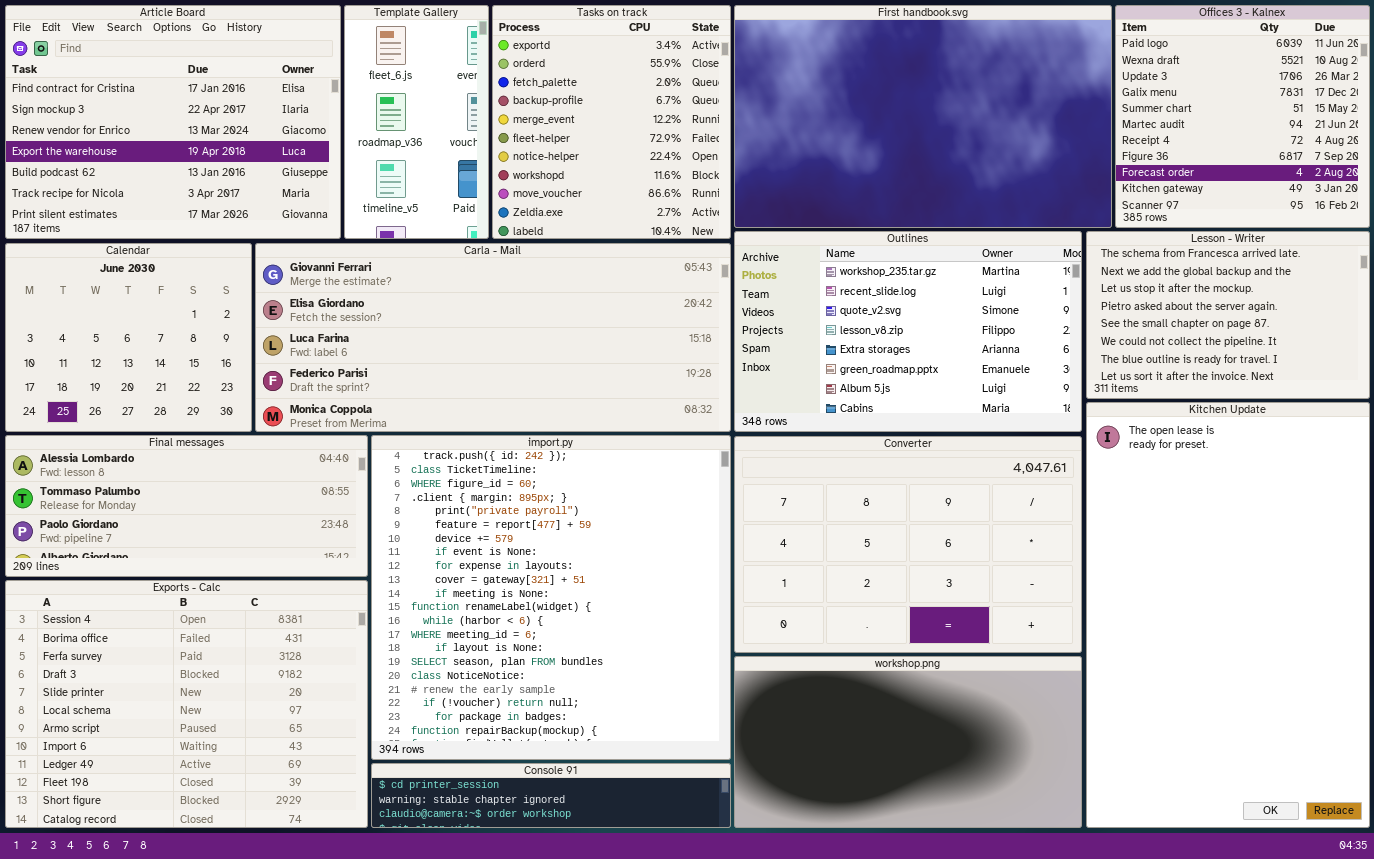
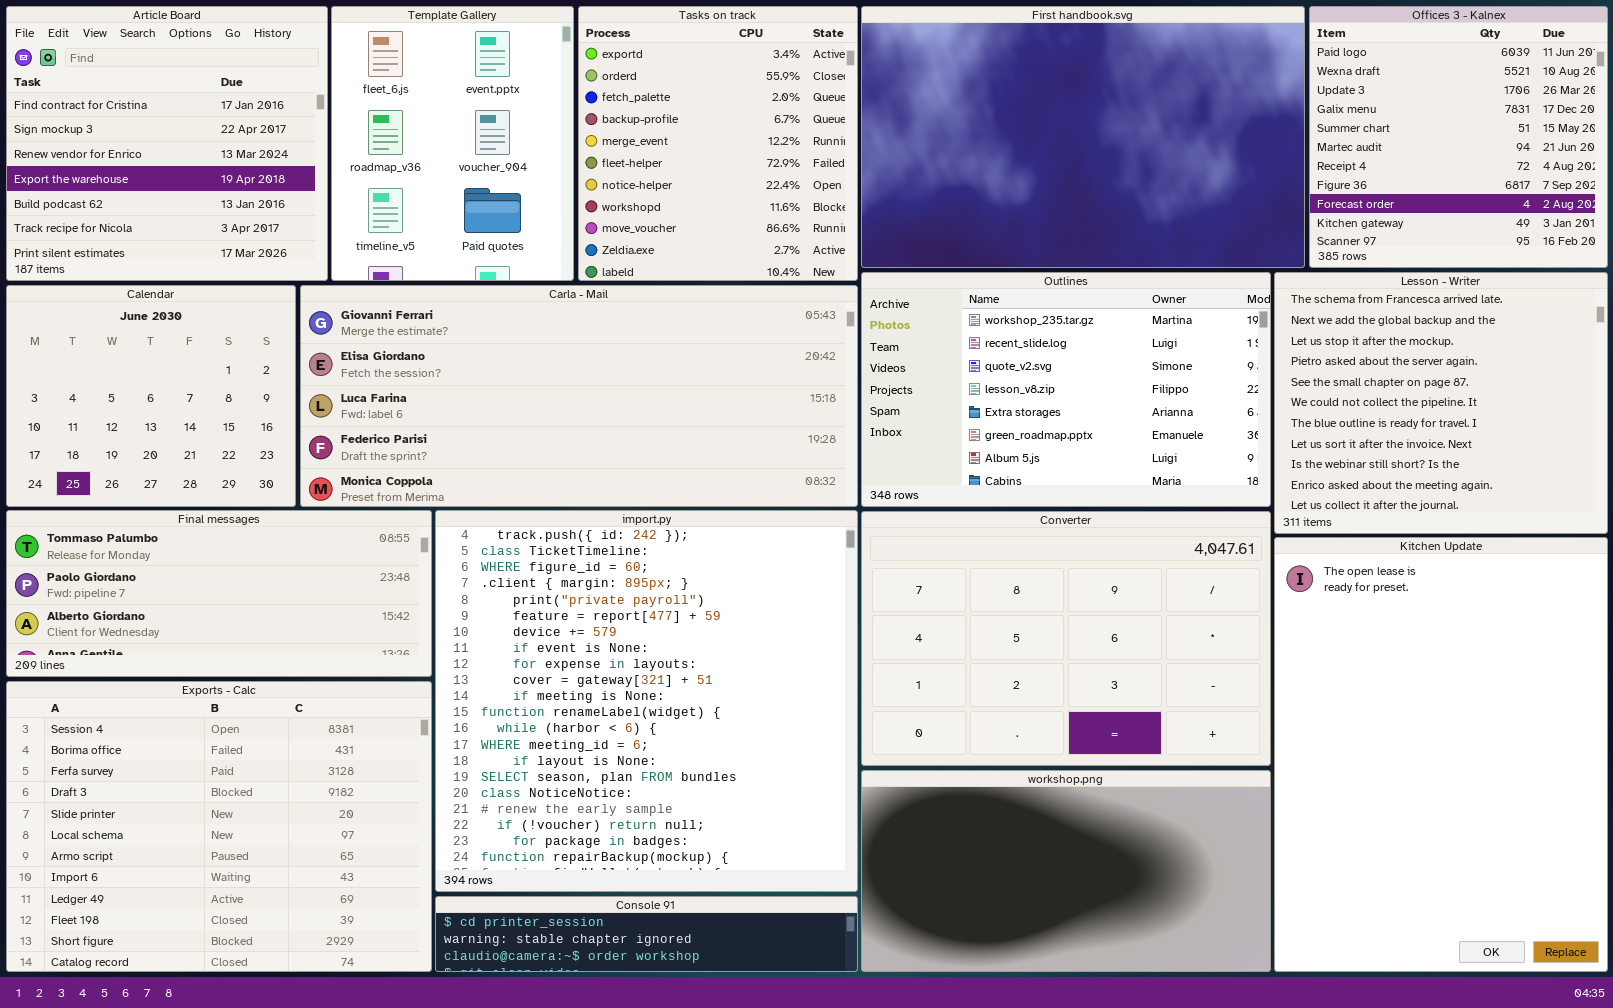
Article Board: [5,5,341,239] -> [6,6,328,281], resized
Template Gallery: [344,5,489,239] -> [331,6,574,281], resized
Lesson - Writer: [1086,231,1370,399] -> [1274,272,1608,534], resized
Kitchen Update: [1086,402,1370,828] -> [1274,537,1608,972], resized
Final messages: [5,435,368,577] -> [6,510,432,677], scrolled down 1 row

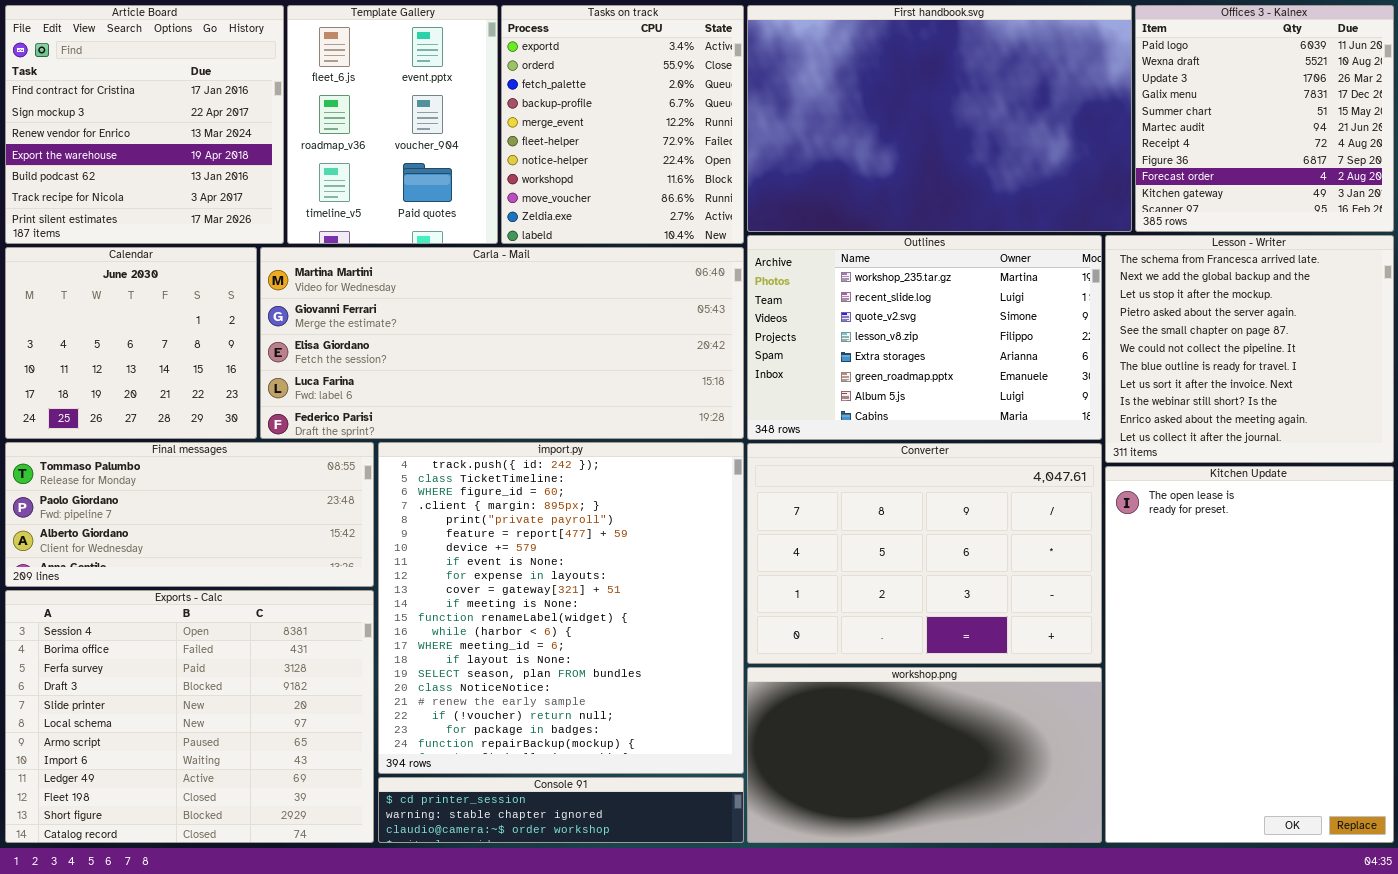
Carla - Mail: [300,285,858,507] -> [260,247,744,439], scrolled up 1 row

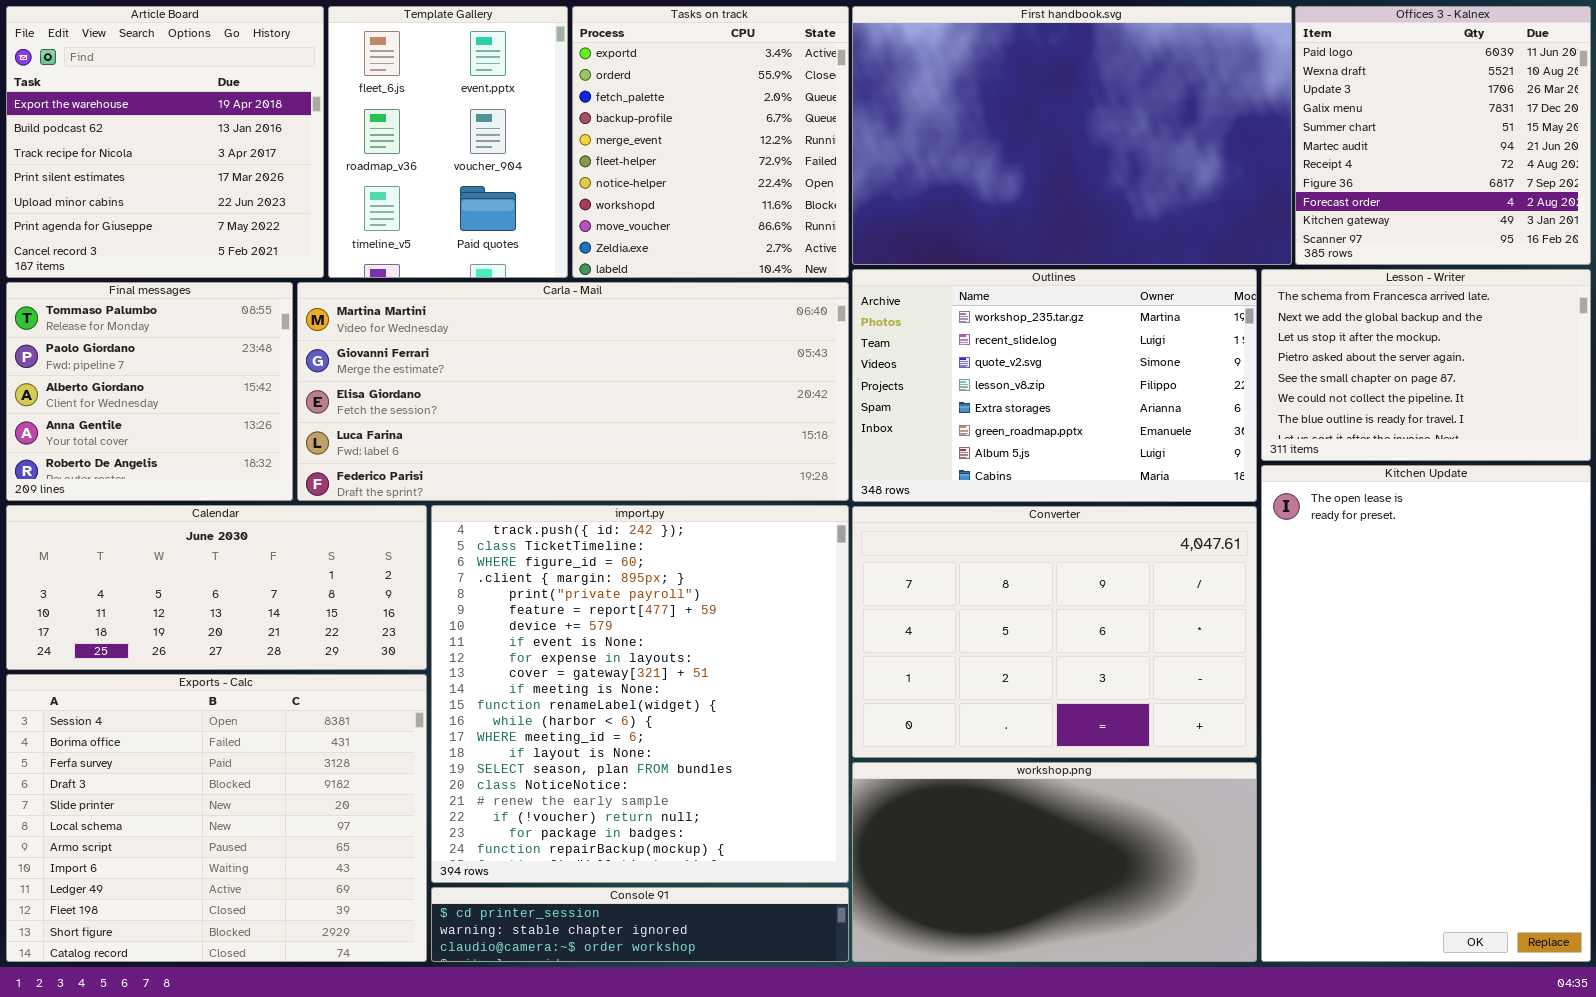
Article Board: [5,5,284,244] -> [6,6,324,278], scrolled down 3 rows
Lesson - Writer: [1105,235,1394,463] -> [1261,269,1591,461], resized
Calendar: [5,247,257,439] -> [6,505,427,670], moved, resized
Final messages: [5,442,374,587] -> [6,282,293,501], moved, resized
Kitchen Update: [1105,466,1394,843] -> [1261,465,1591,962], resized

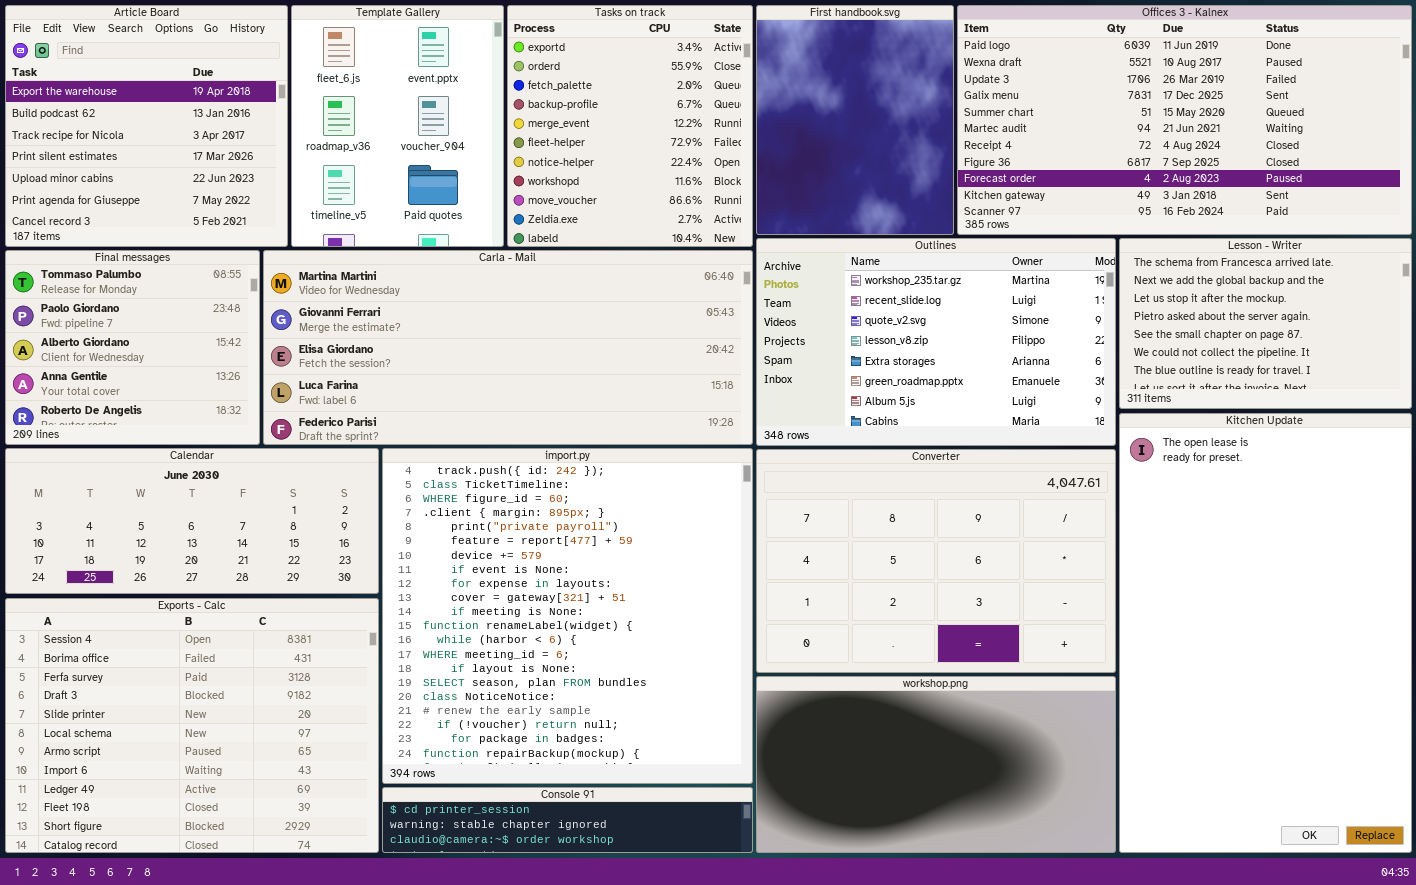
First handbook.svg: [852,6,1292,265] -> [756,5,954,235], resized
Offices 3 - Kalnex: [1295,6,1591,265] -> [957,5,1412,235], resized

